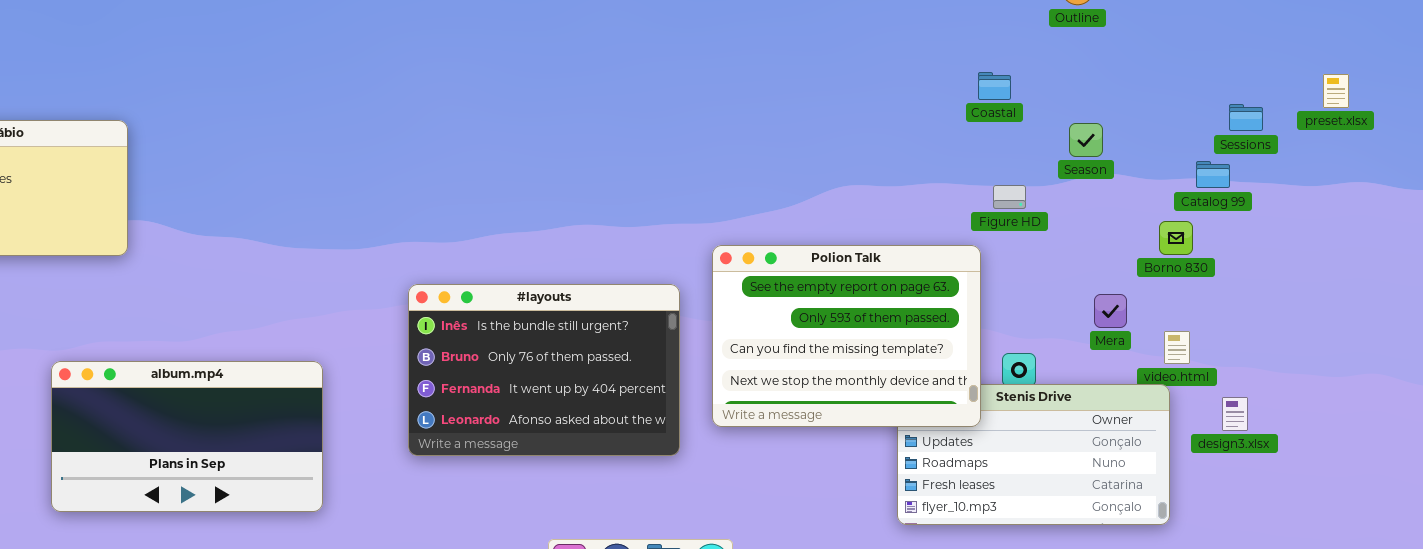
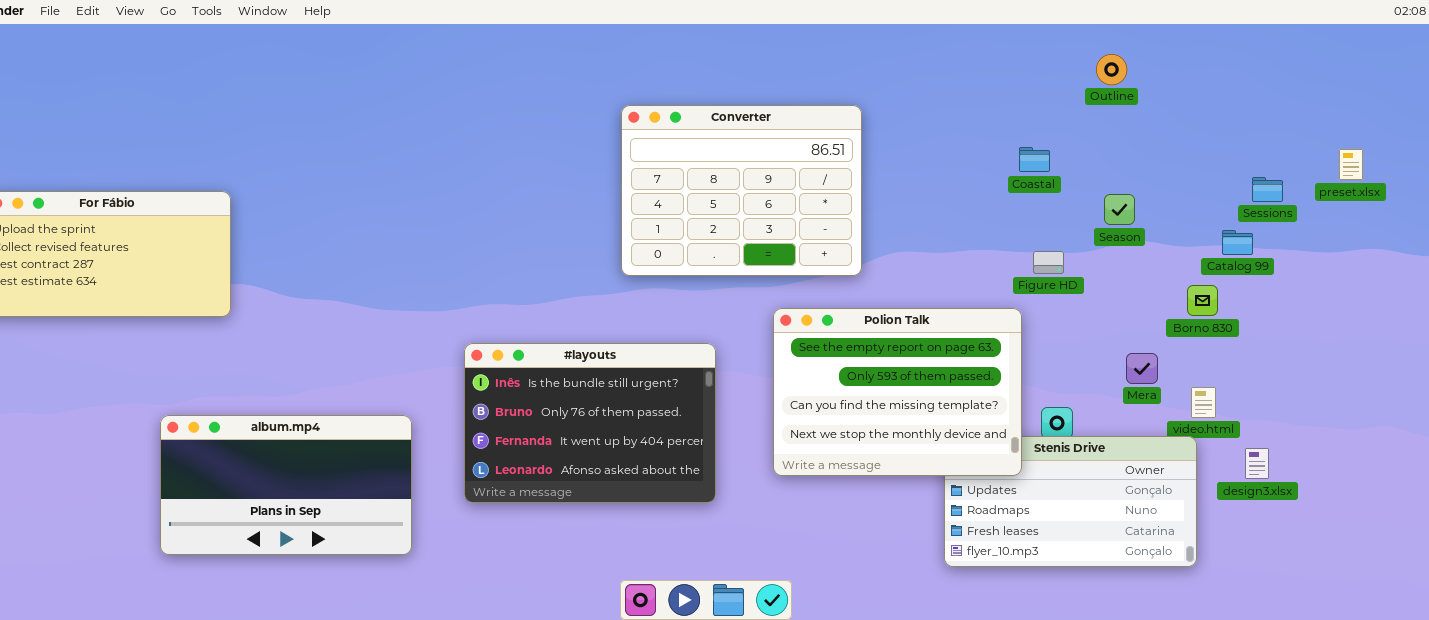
Converter: none -> [621,105,862,276], opened
#layouts: [408,284,680,456] -> [464,343,716,503], moved

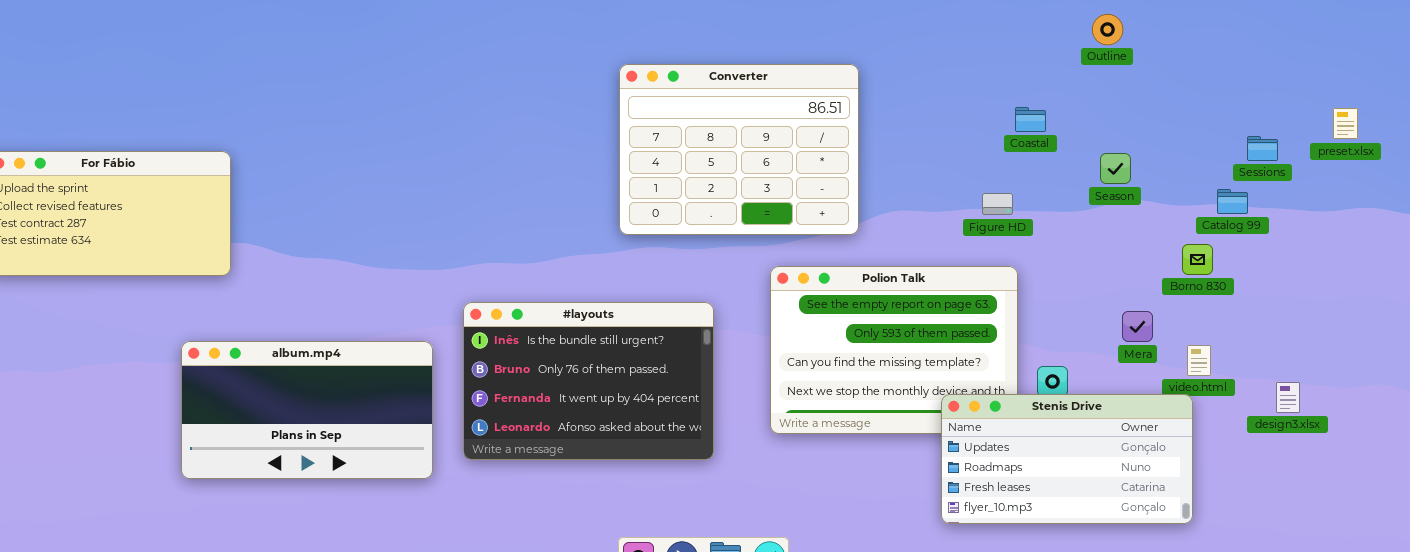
Figure HD: [1033,251,1064,274] -> [982,193,1013,215], moved
album.mp4: [160,415,412,555] -> [181,341,433,479], moved
Stenis Drive: [944,436,1197,567] -> [941,394,1193,524], raised
design3.xlsx: [1245,448,1269,479] -> [1276,382,1300,413], moved

